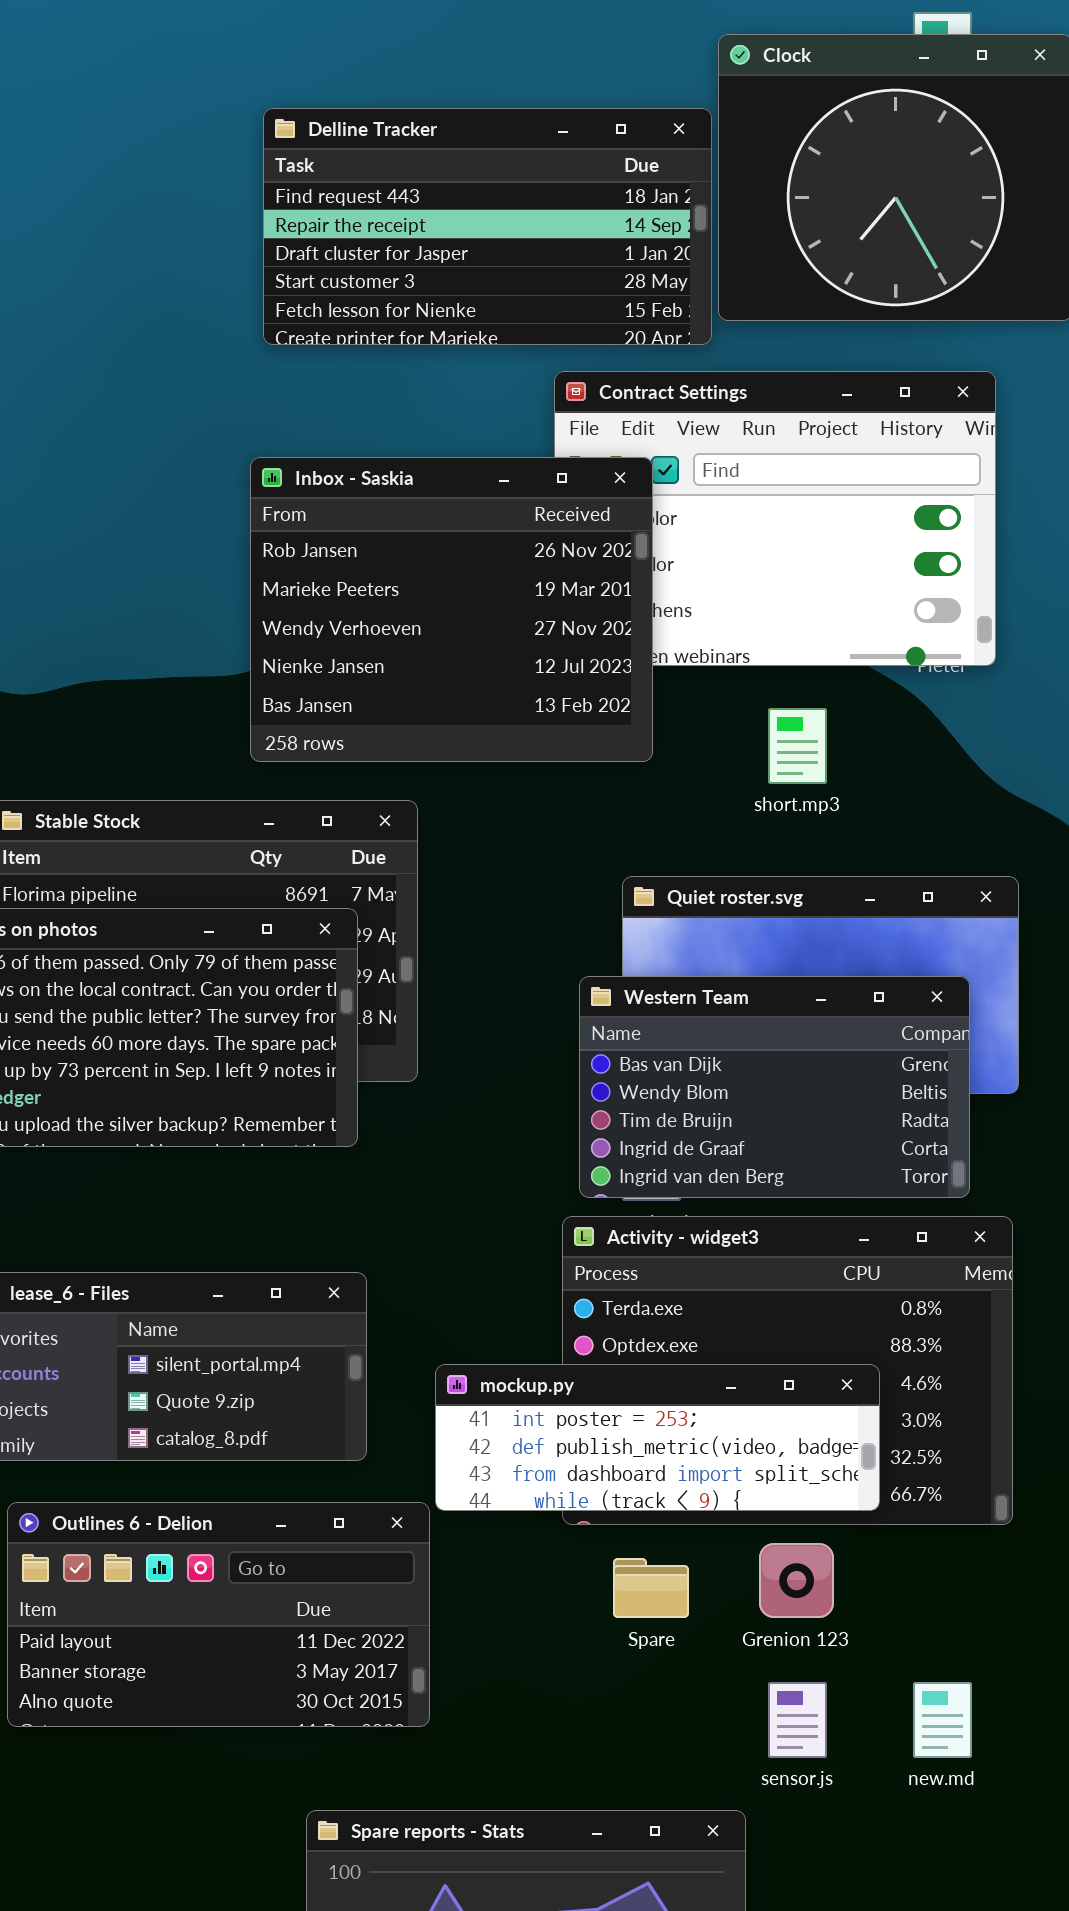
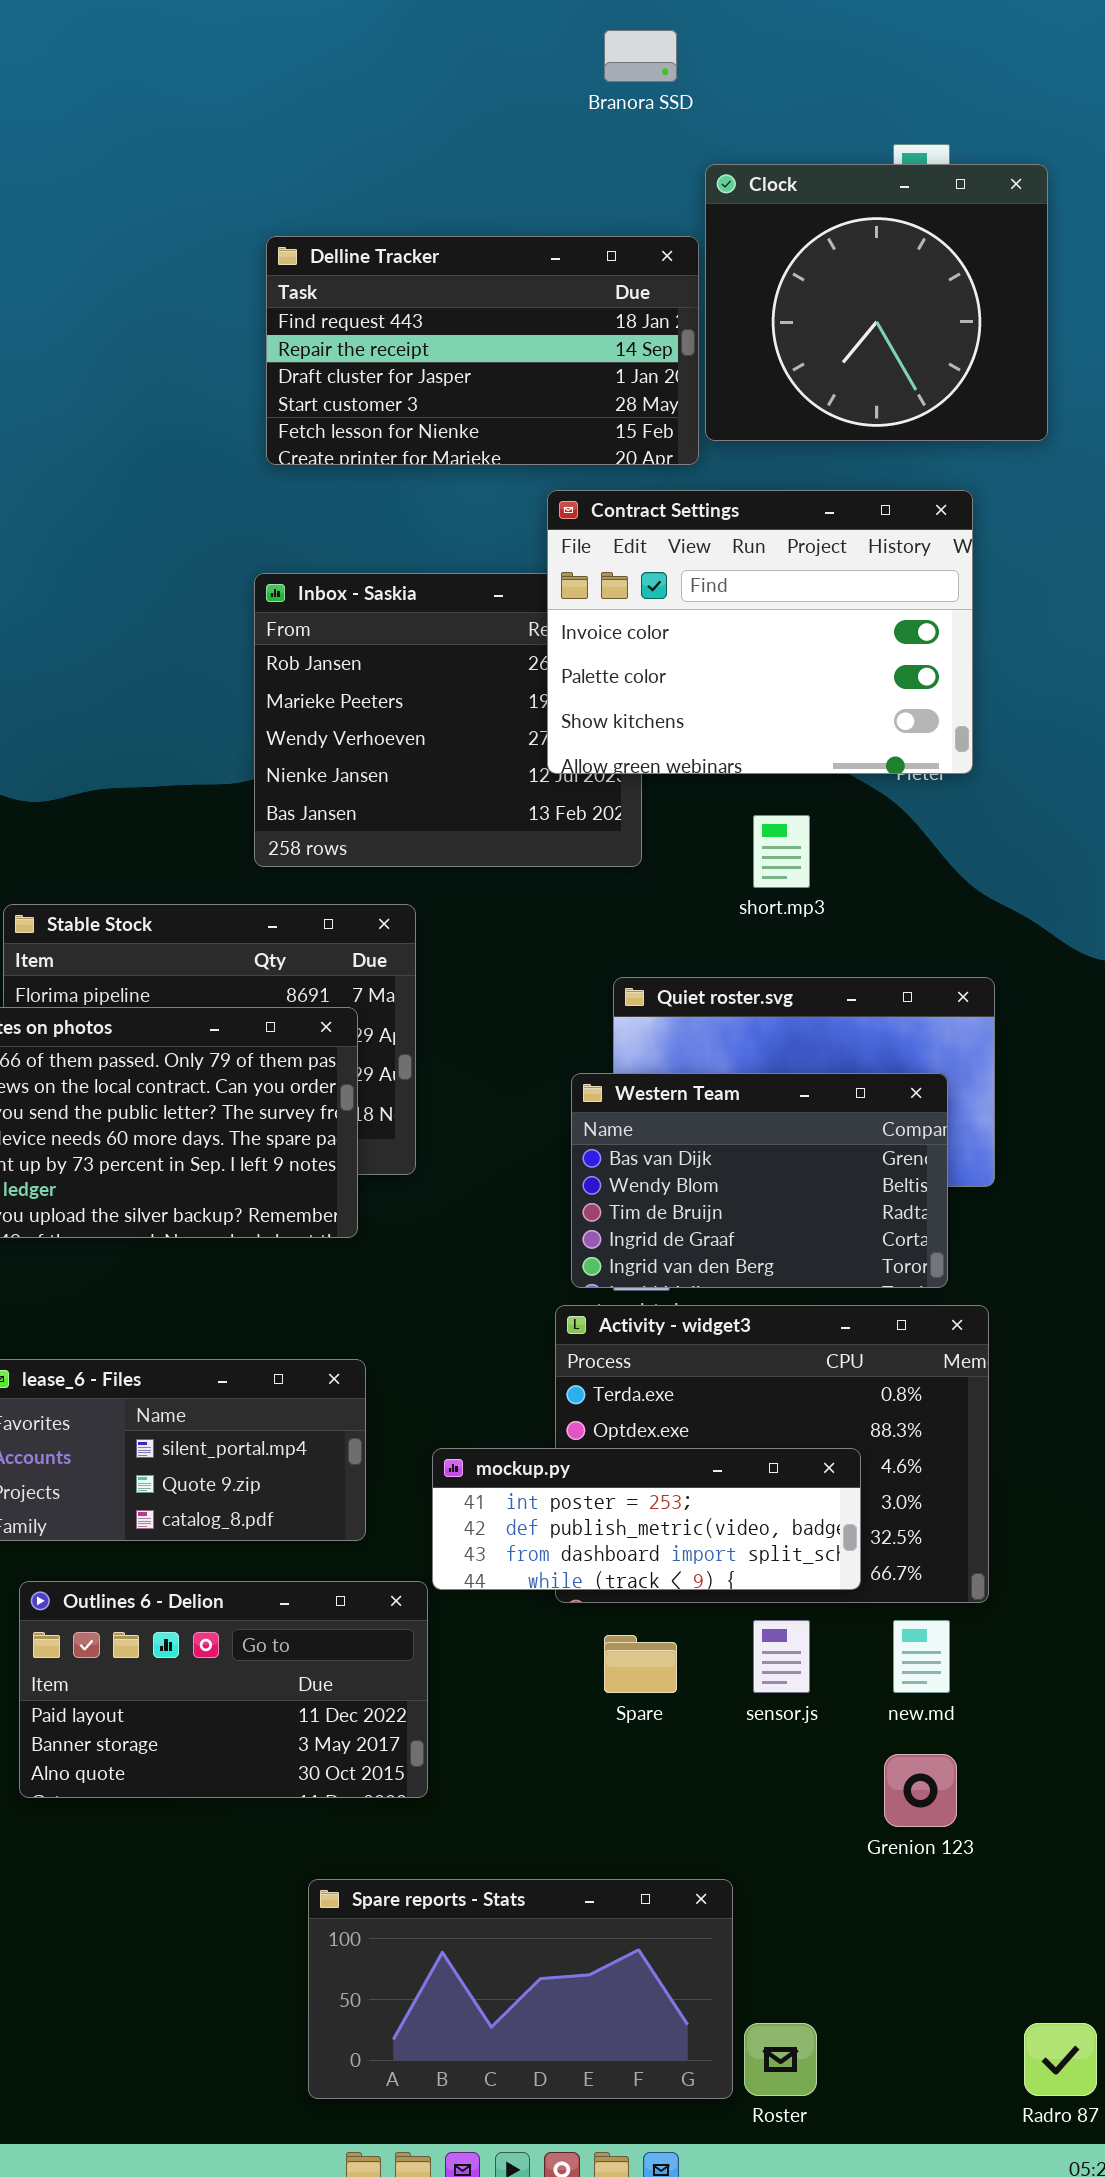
Contract Settings: [554,371,996,666] -> [547,490,973,774], raised
Grenion 123: [759,1543,834,1618] -> [884,1754,957,1827], moved
sensor.js: [768,1682,827,1758] -> [753,1620,810,1693], moved
new.md: [913,1682,972,1758] -> [893,1620,950,1693], moved

